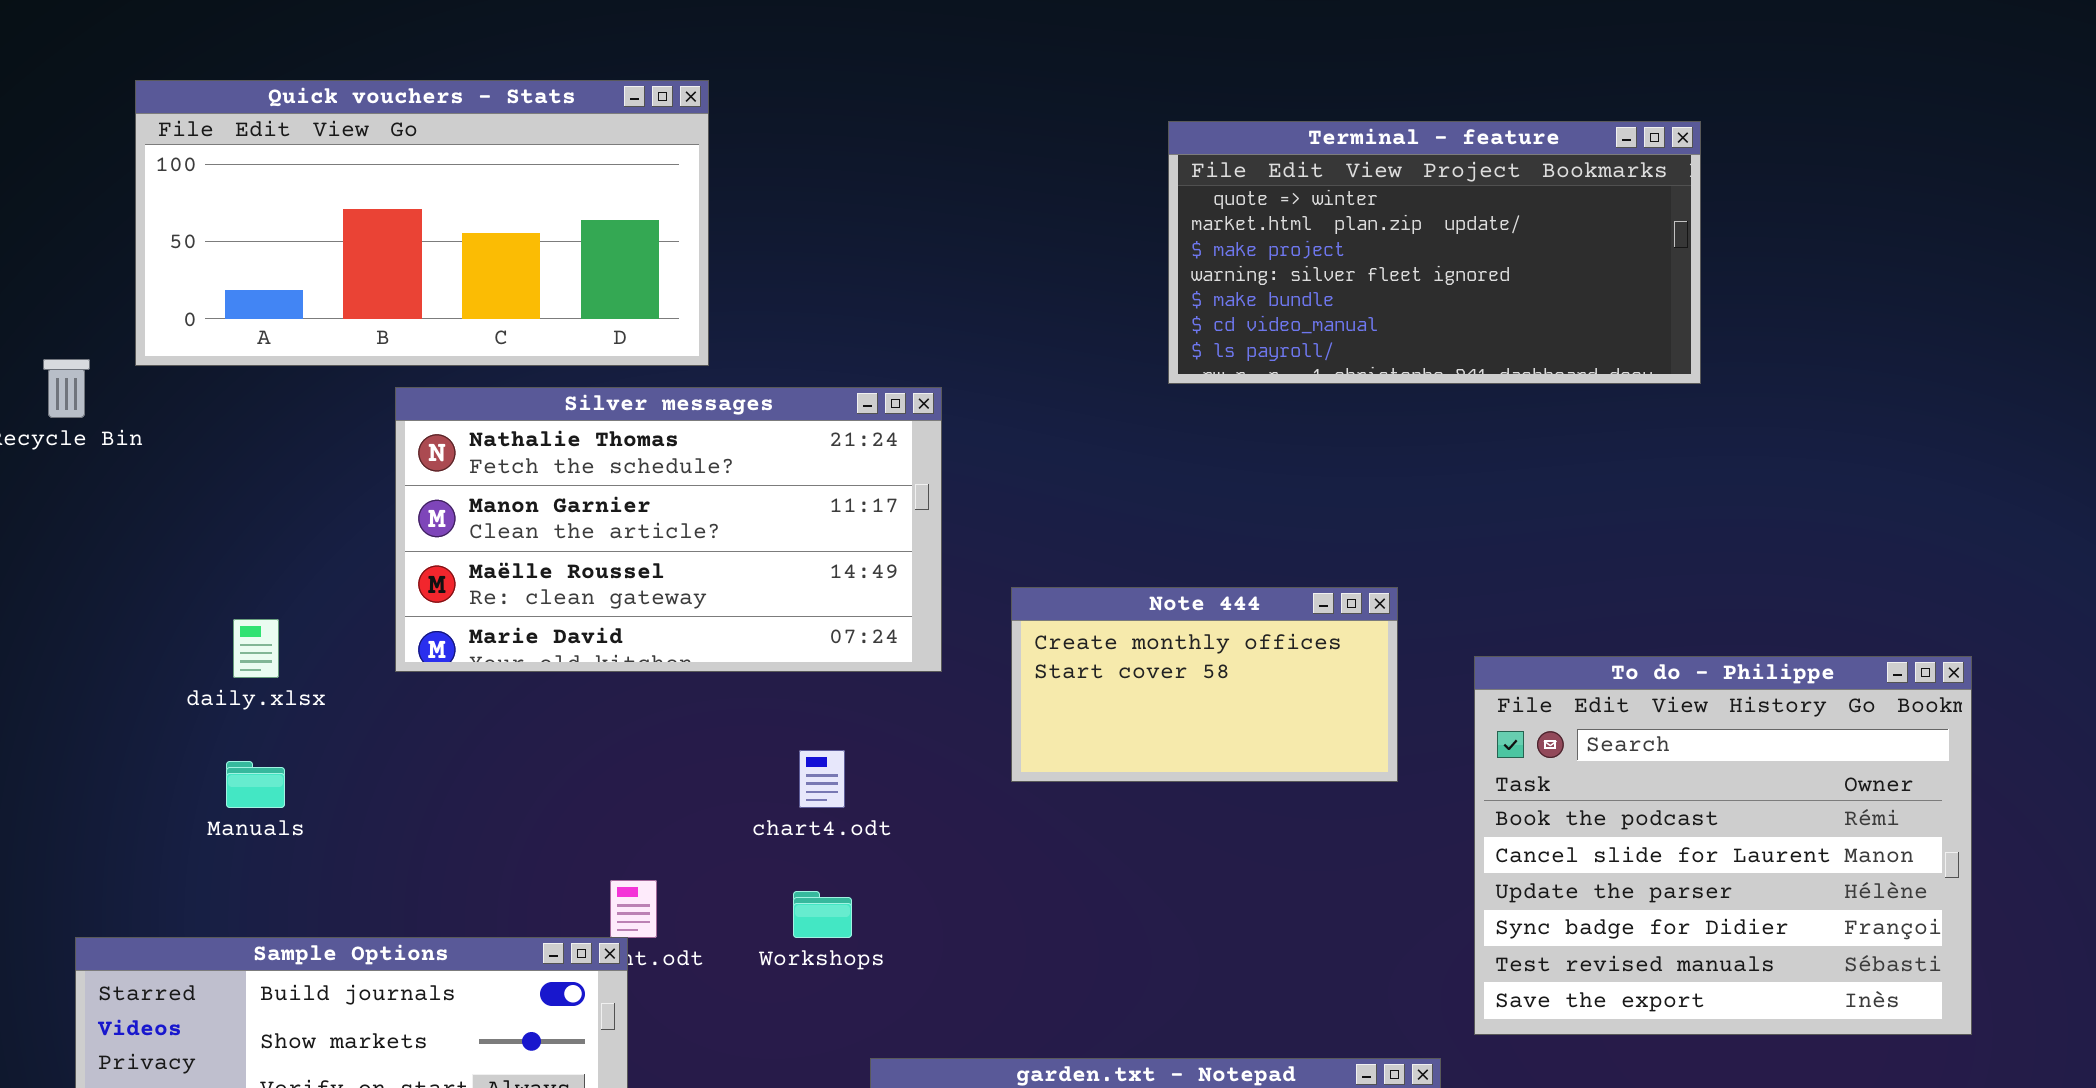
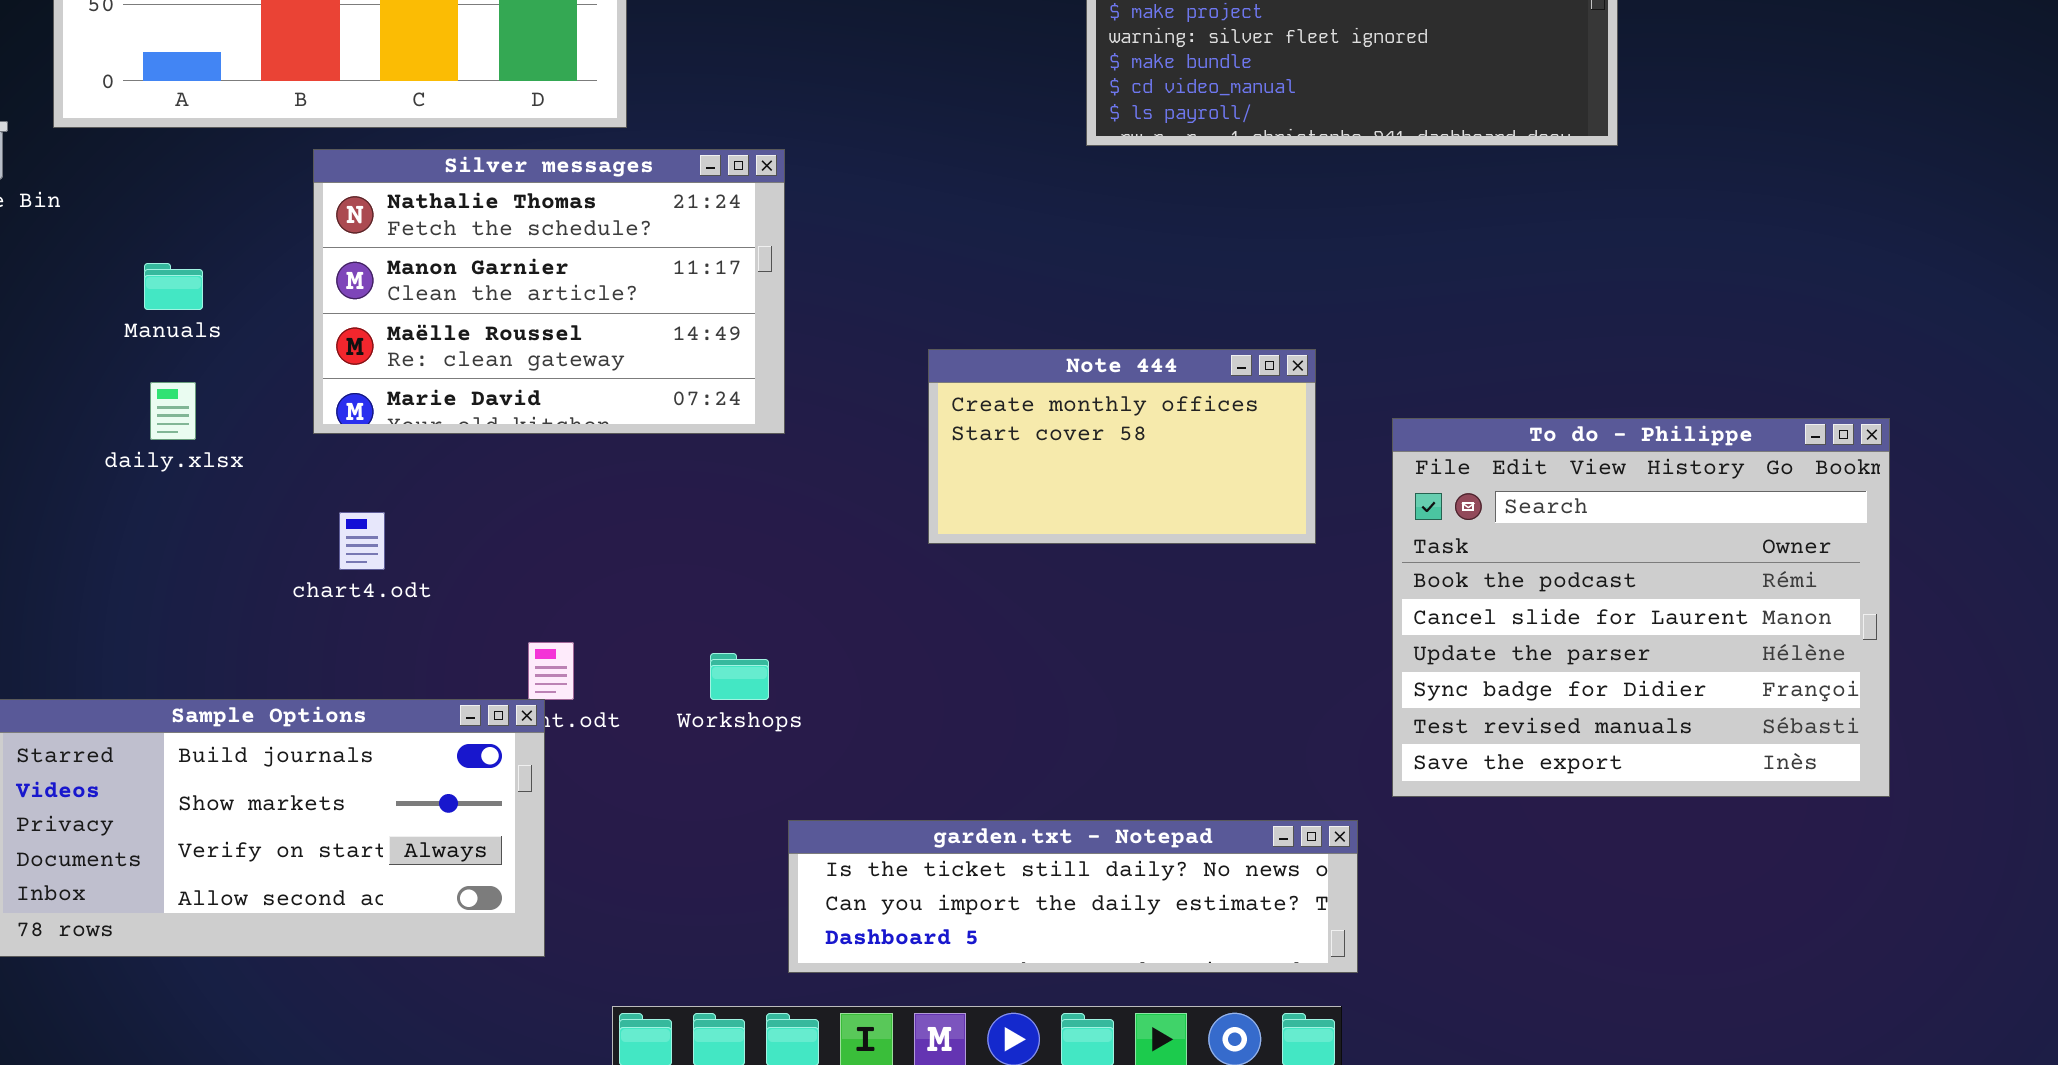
Silver messages: [395,387,942,672] -> [313,149,785,434], resized
chart4.odt: [799,750,845,808] -> [339,512,385,570], moved
Manuals: [226,761,285,808] -> [144,263,203,310], moved

